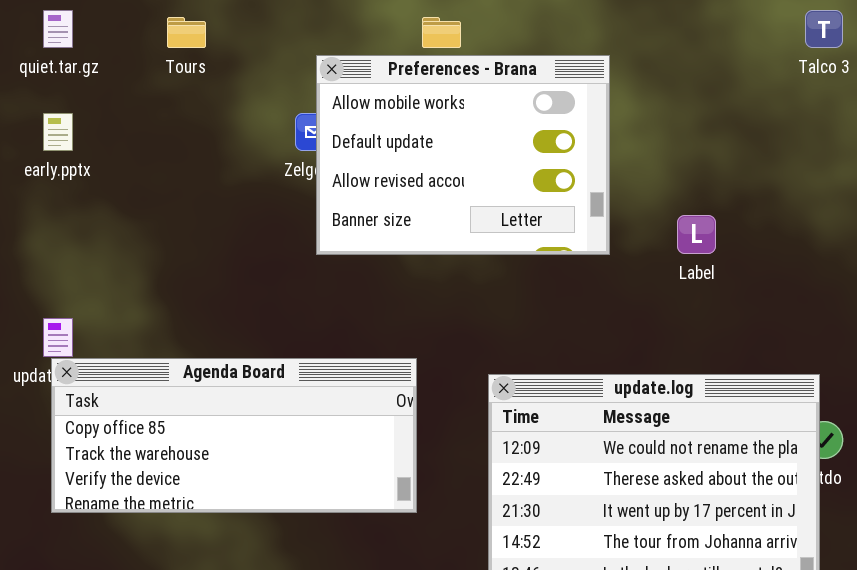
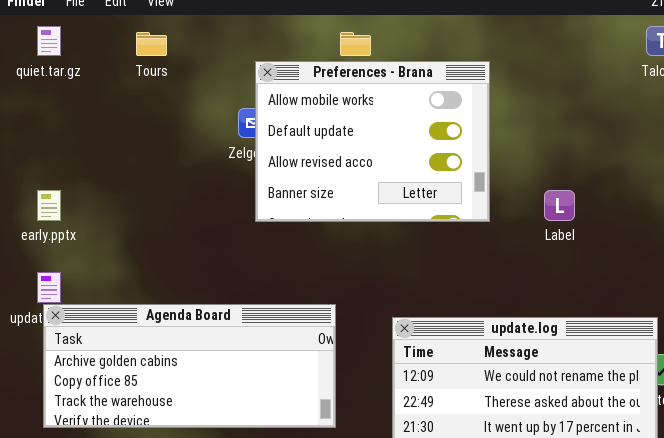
early.pptx: [43,113,73,151] -> [37,190,61,221], moved
Agenda Board: [51,358,417,513] -> [43,304,336,428], scrolled up 1 row

